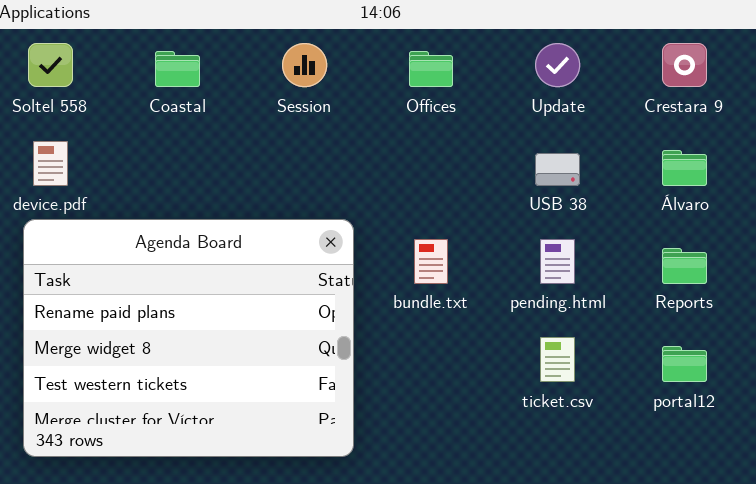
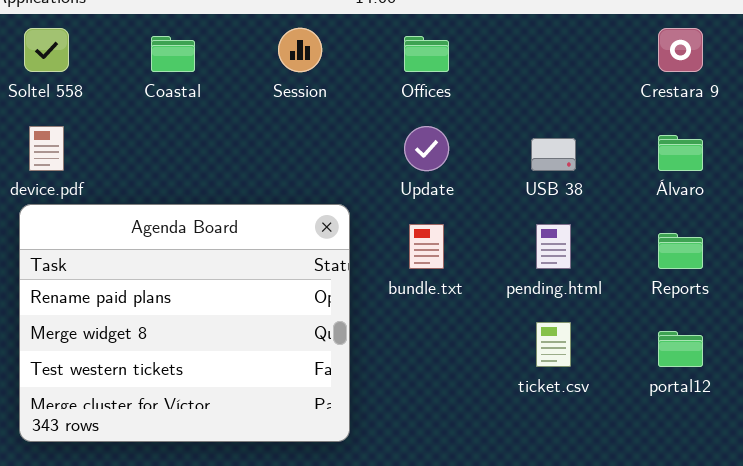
Update: [535,43,580,87] -> [404,126,449,171], moved

